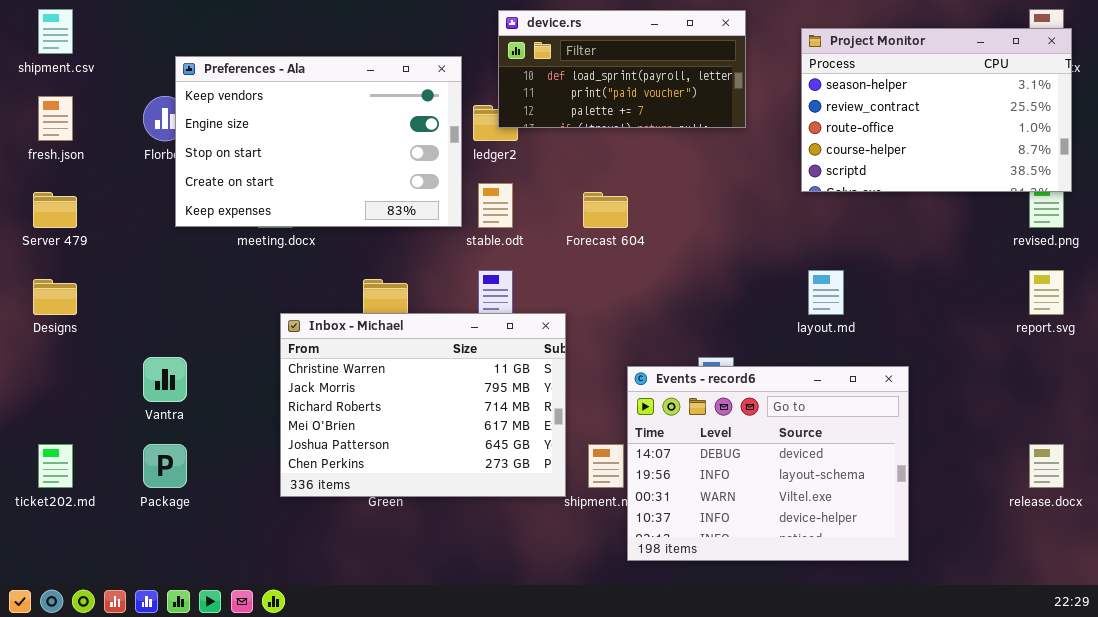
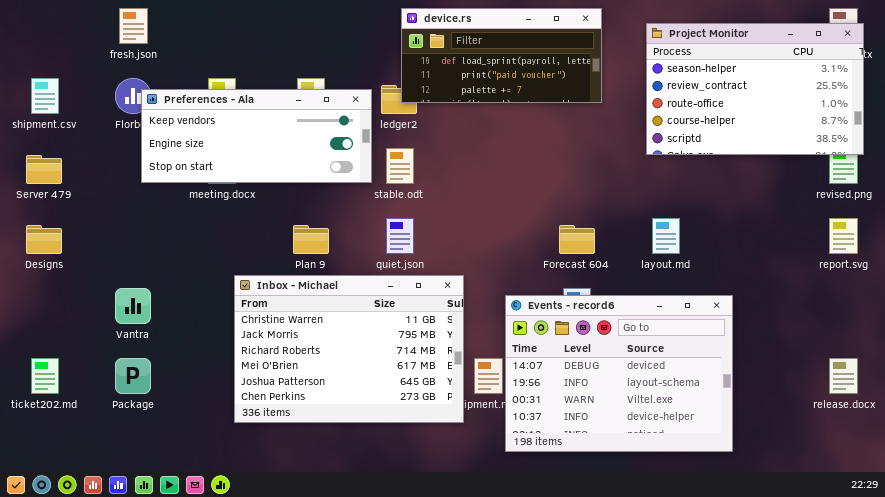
shipment.csv: [38,9,73,54] -> [31,78,59,114], moved
Preferences - Ala: [175,56,462,227] -> [141,89,372,183], resized
fresh.json: [38,96,73,141] -> [119,8,148,44], moved
Forecast 604: [583,192,628,228] -> [559,225,595,254], moved
Inbox - Michael: [280,313,566,497] -> [234,275,464,423], moved

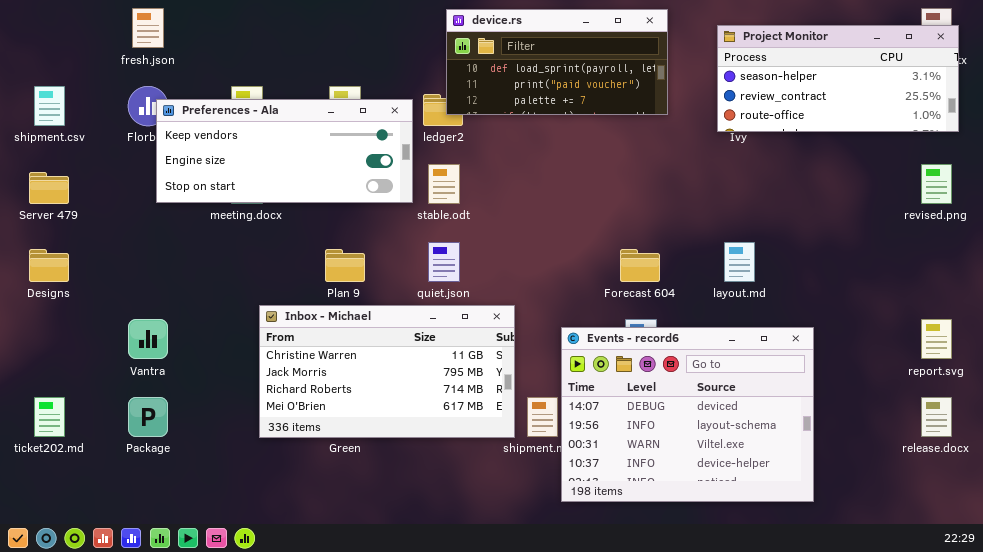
Project Monitor: [646,23,864,155] -> [717,25,959,132], resized
report.svg: [829,218,858,254] -> [921,319,952,359], moved
Inbox - Michael: [234,275,464,423] -> [259,305,515,438], resized

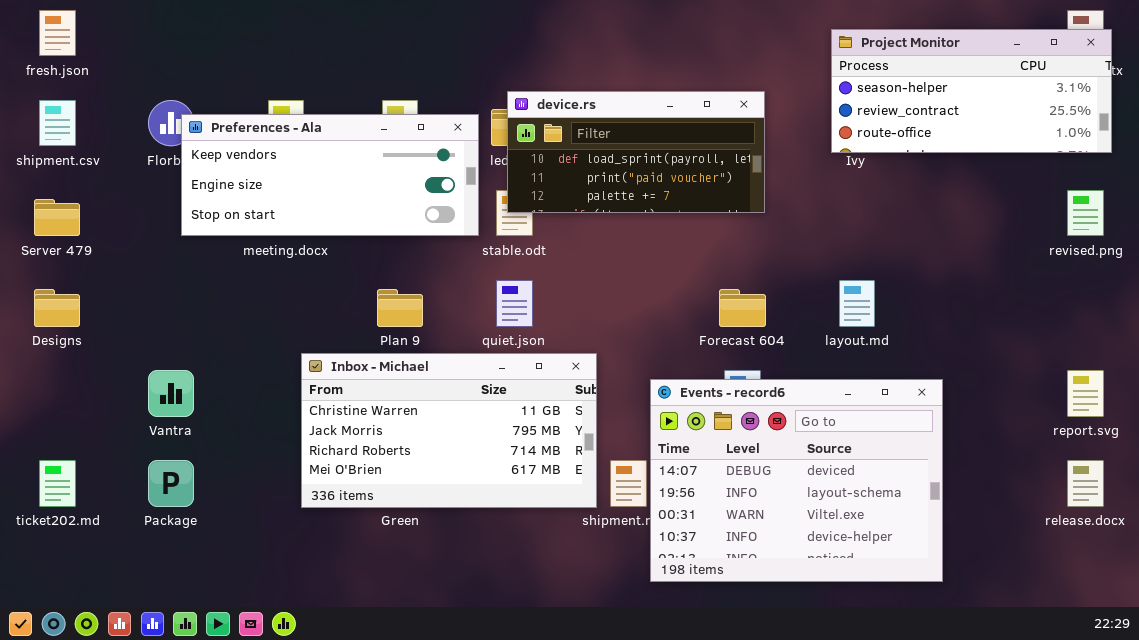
fresh.json: [132,8,164,48] -> [39,10,76,56], moved
device.rs: [446,9,668,115] -> [507,91,765,213], moved

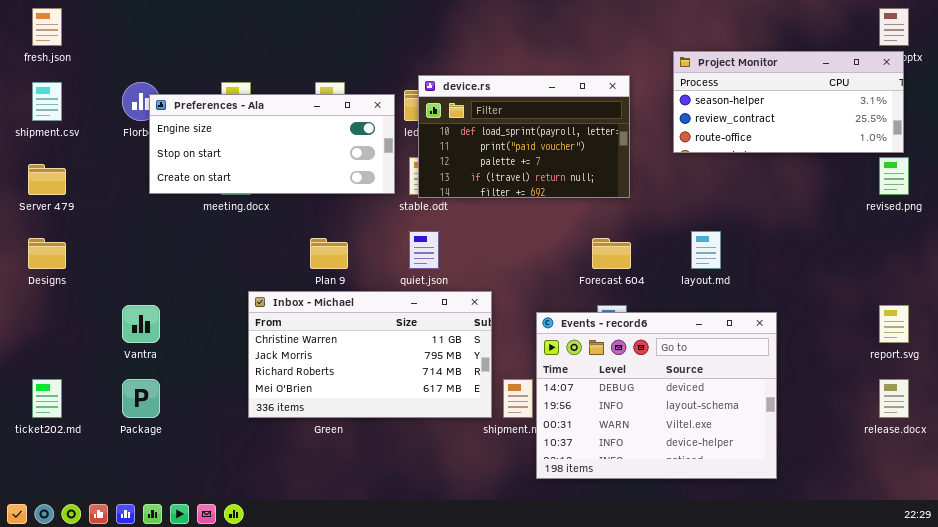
Project Monitor: [831,29,1112,153] -> [673,51,904,153], moved
device.rs: [507,91,765,213] -> [418,75,630,198], resized
Preferences - Ala: [181,114,479,236] -> [149,94,395,194], scrolled down 1 row

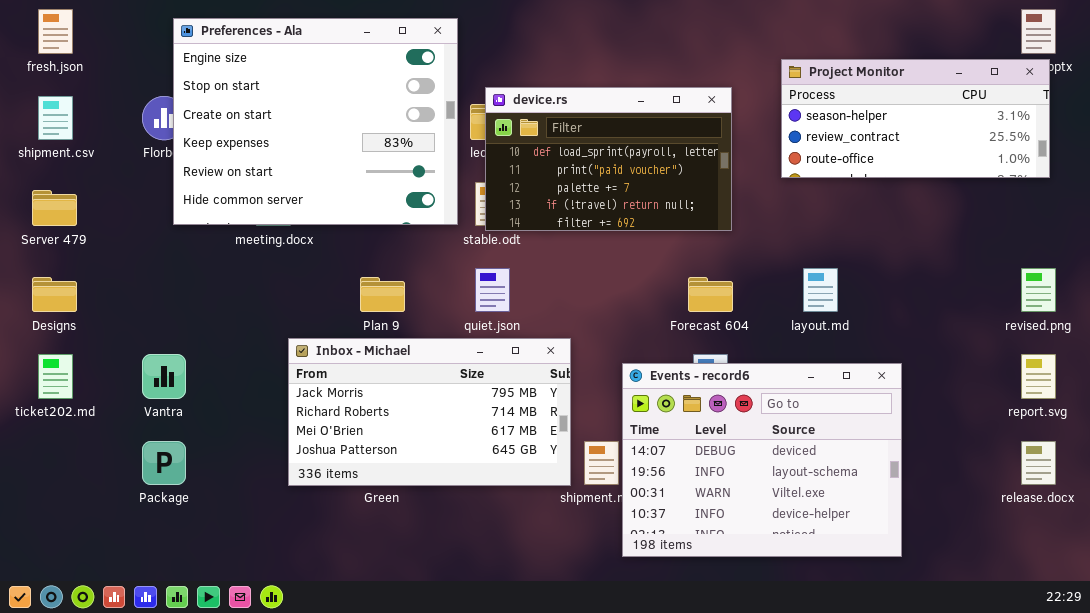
Preferences - Ala: [149,94,395,194] -> [173,18,458,225], resized
revised.png: [879,157,909,195] -> [1021,268,1056,312], moved
Inbox - Michael: [248,291,492,418] -> [288,338,571,486], scrolled down 1 row
ticket202.md: [32,379,62,418] -> [38,354,73,399], moved

